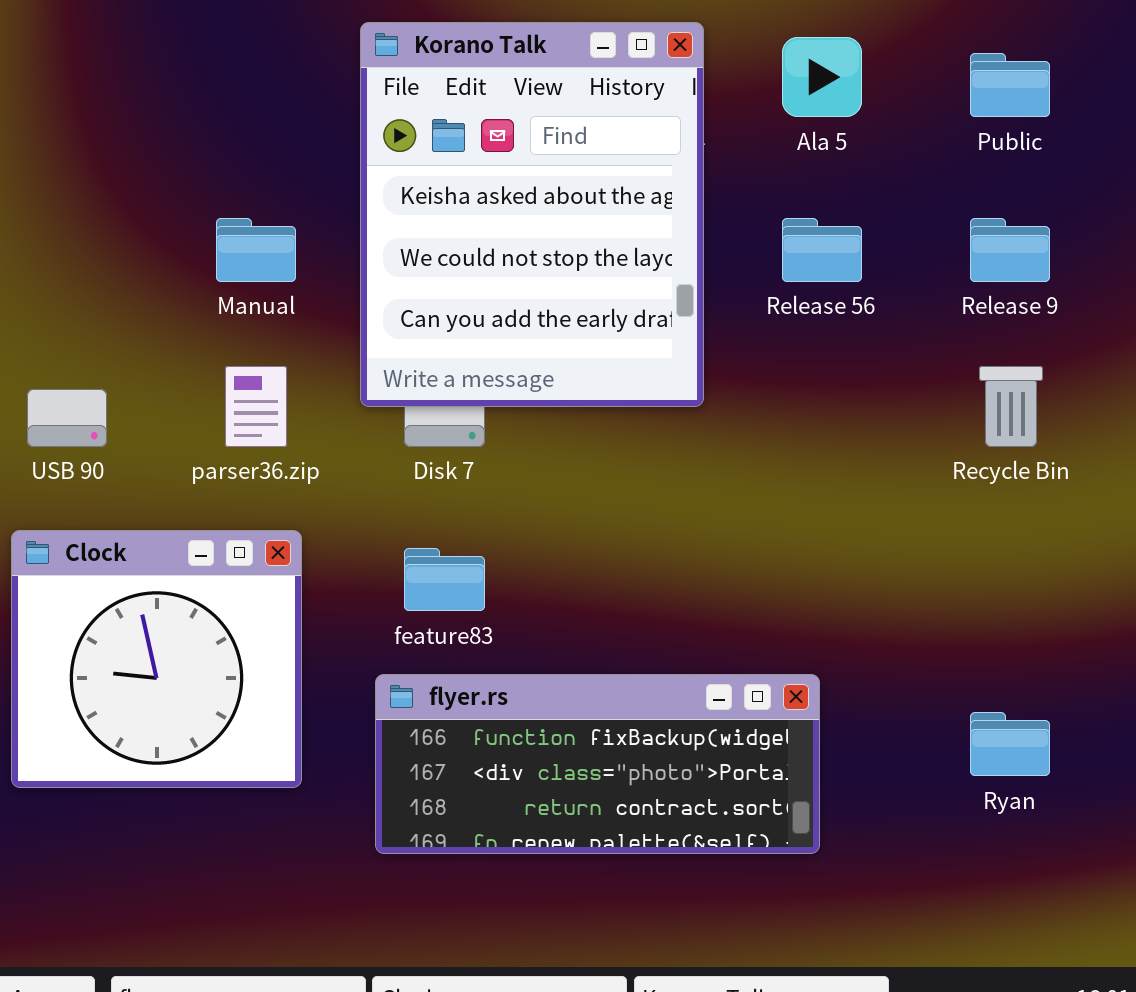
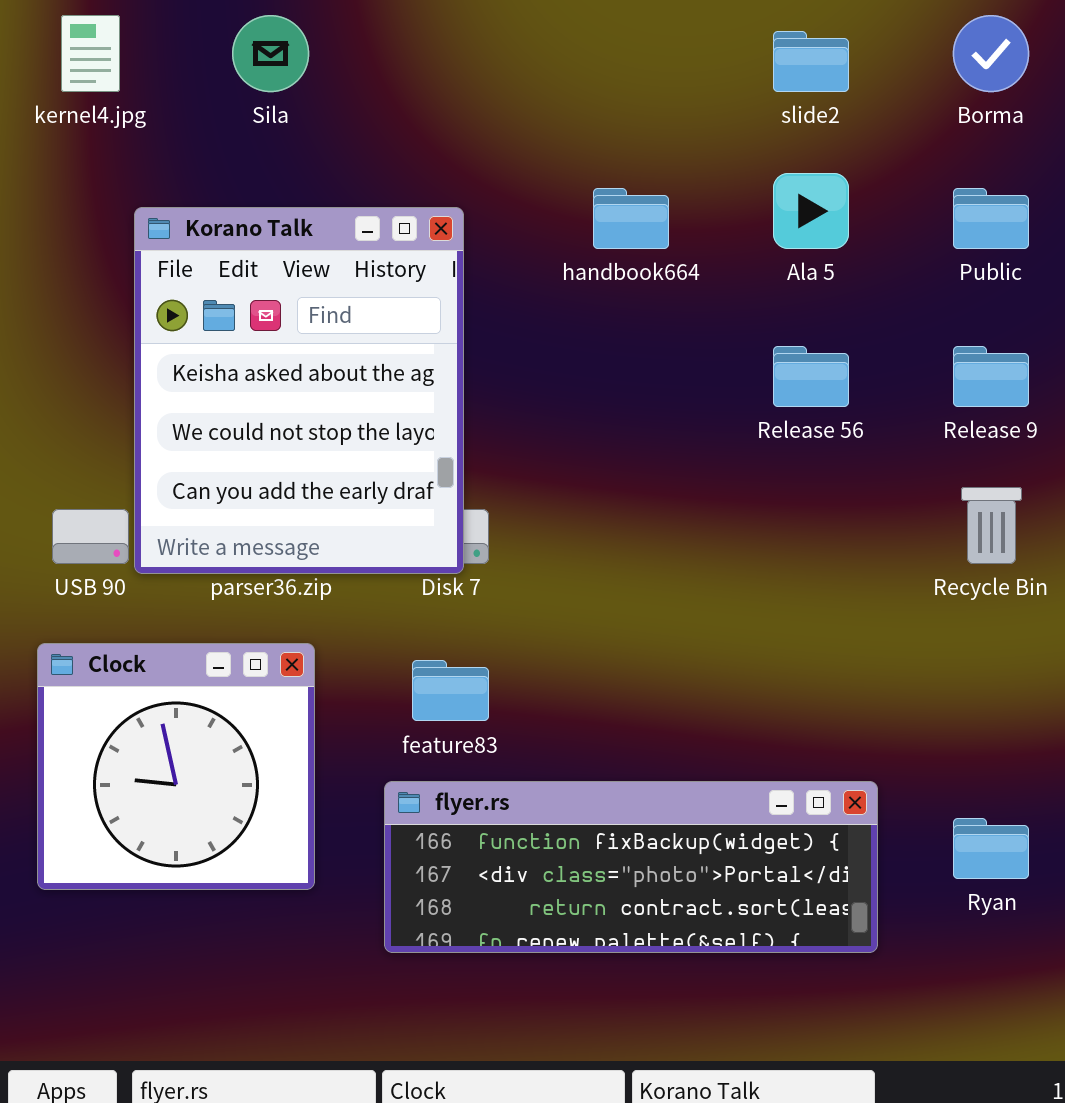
Korano Talk: [360,22,704,407] -> [134,207,464,574], moved
flyer.rs: [375,674,820,854] -> [384,781,878,953], resized

